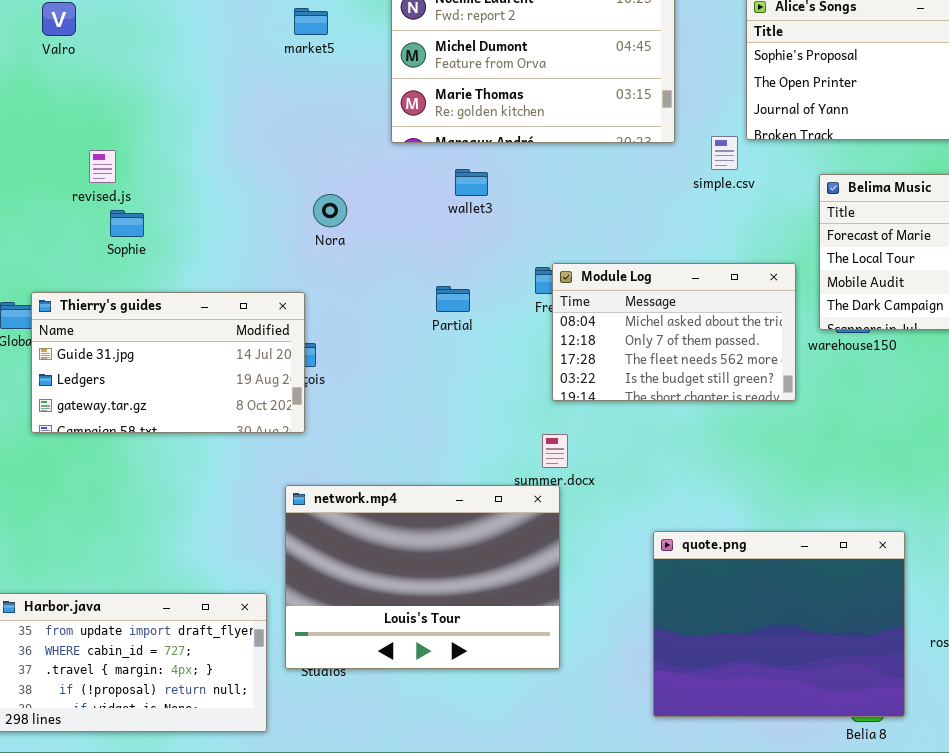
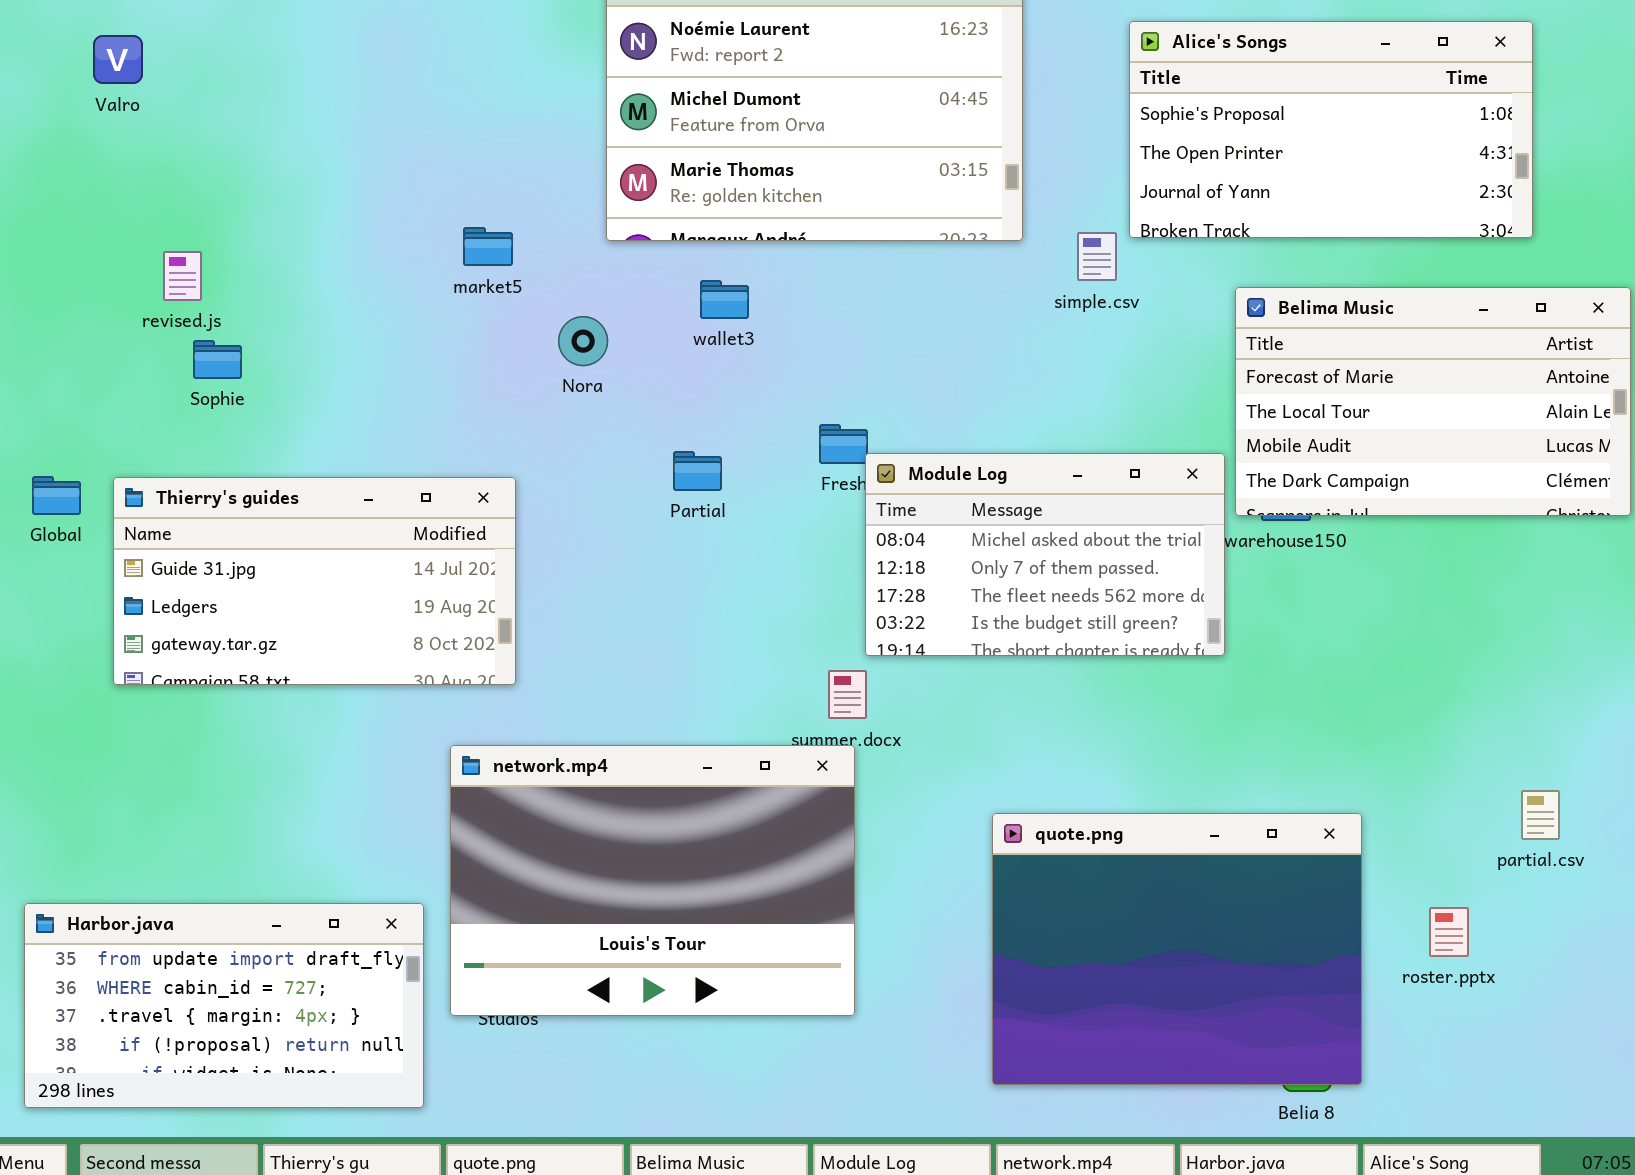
market5: [294,8,328,35] -> [463,227,513,266], moved
Nora: [313,194,347,227] -> [558,316,608,366], moved
Module Log: [552,263,796,401] -> [865,453,1225,656], moved
Thierry's guides: [31,292,305,433] -> [113,477,516,685], moved

